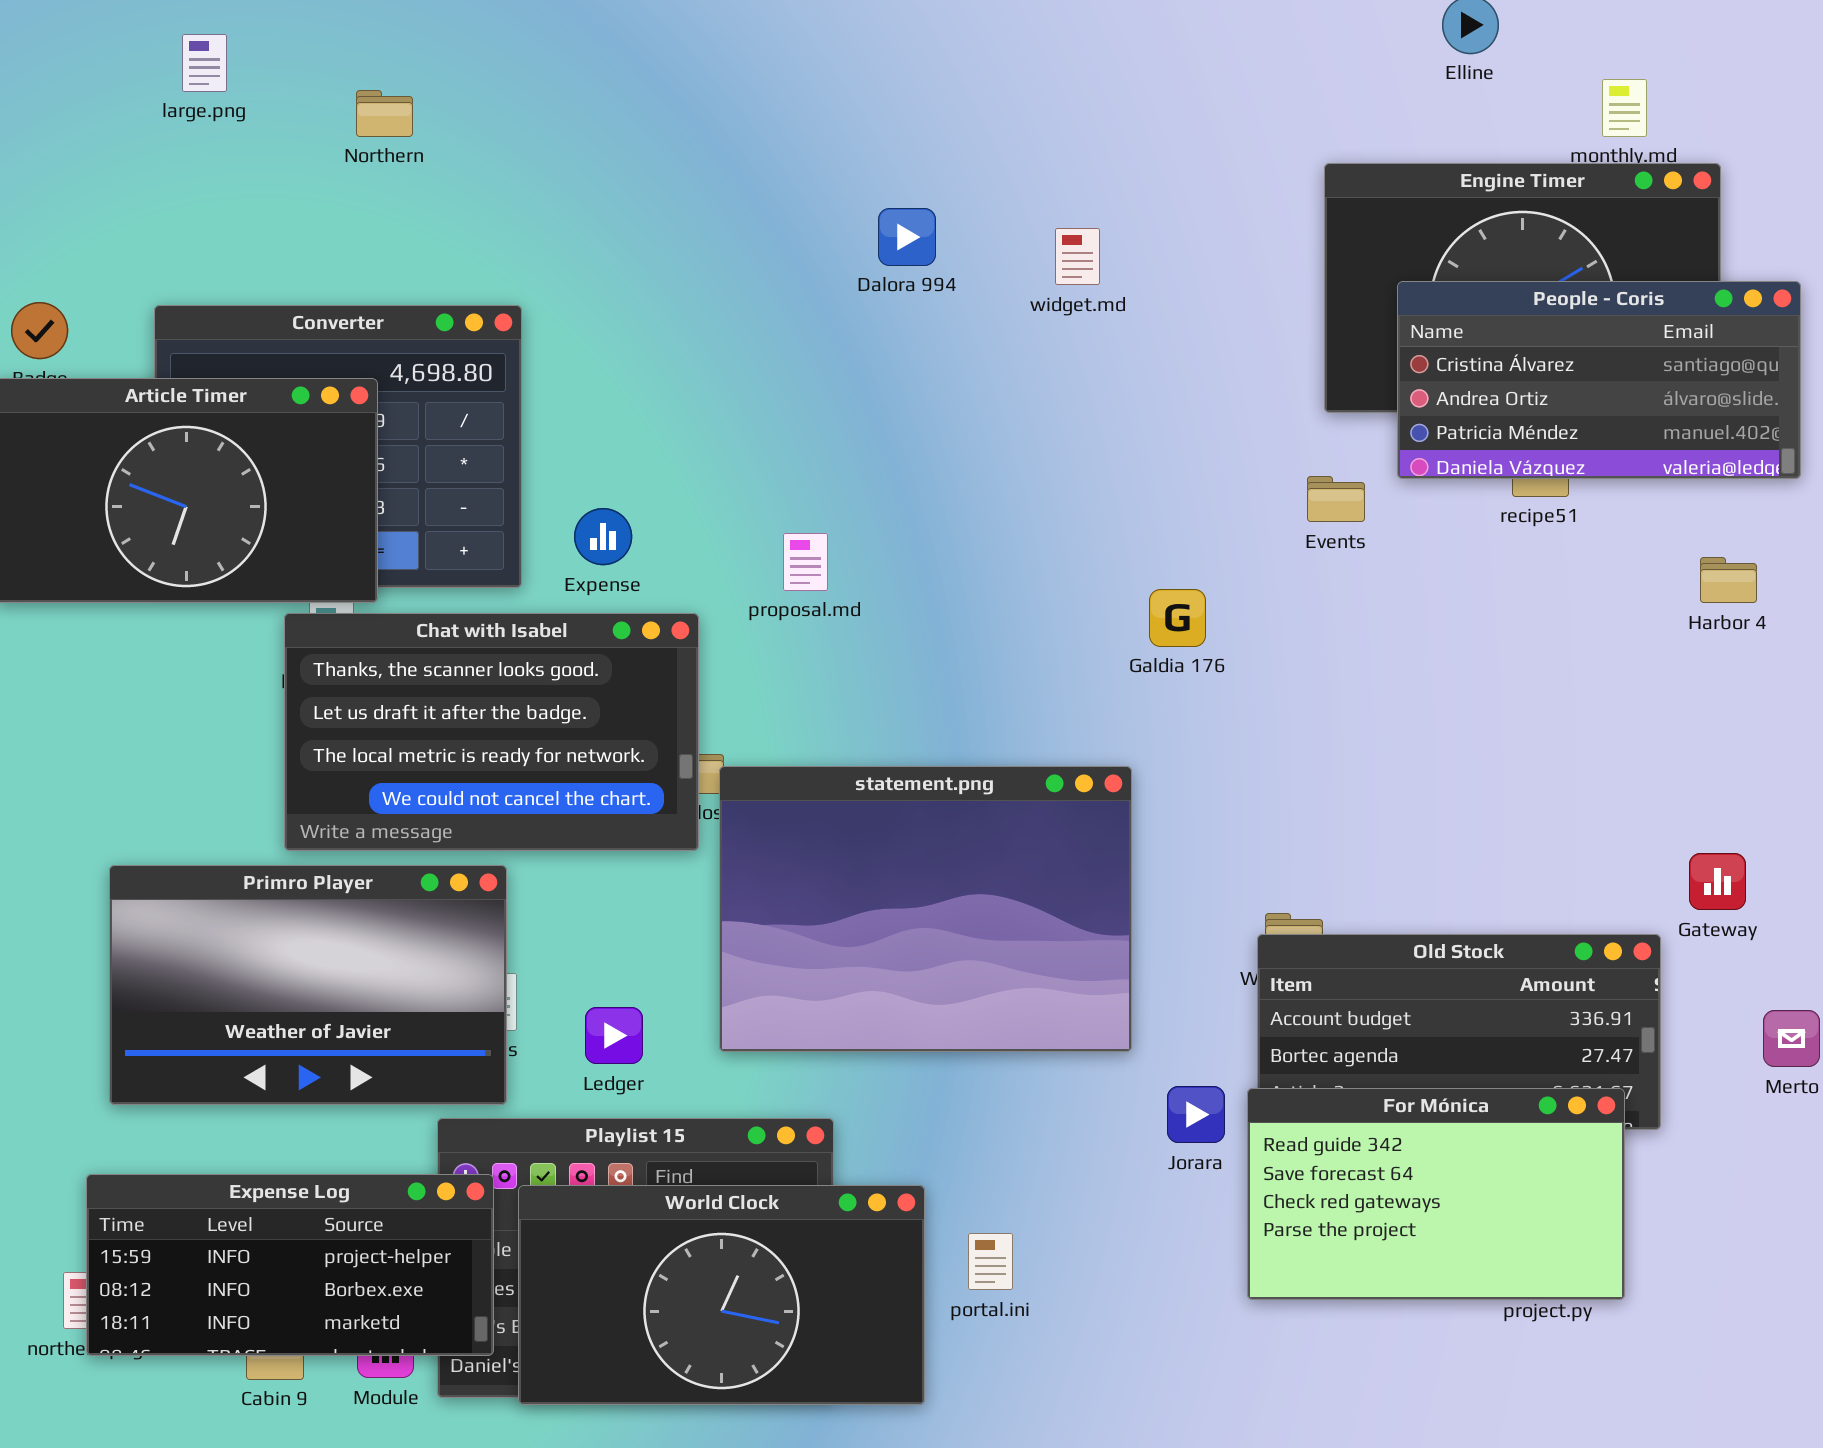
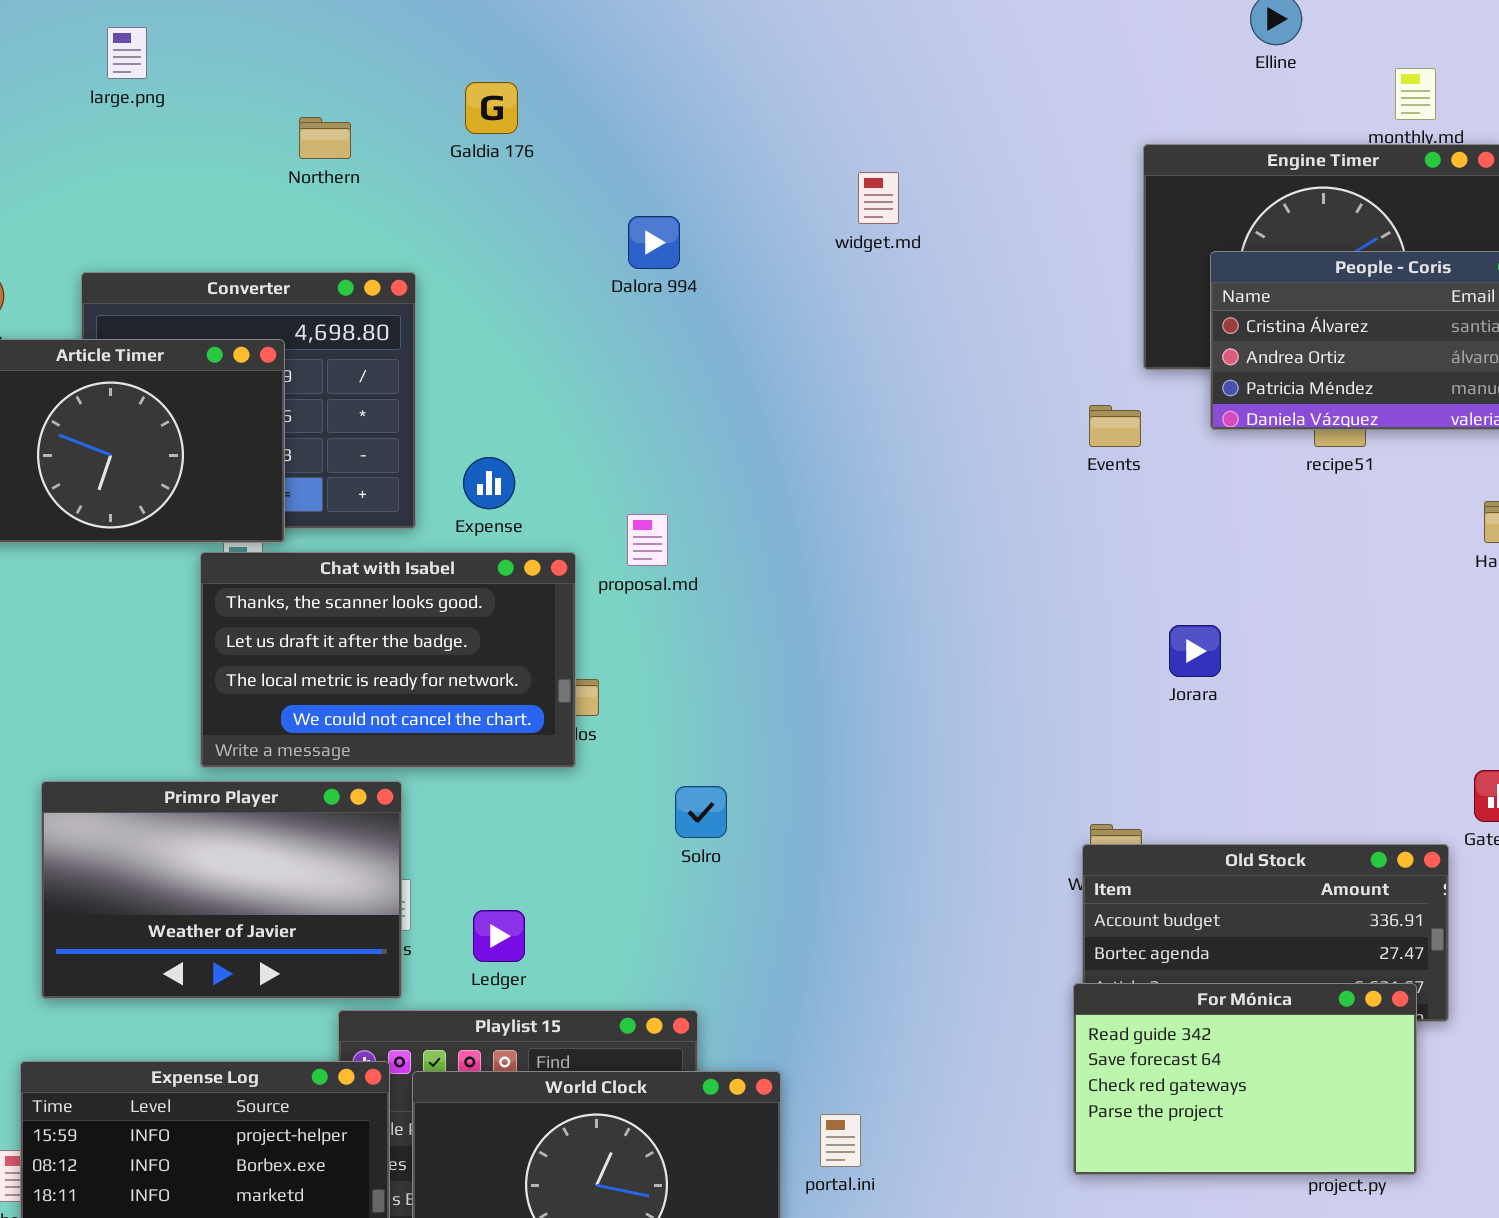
Northern: [356,90,413,137] -> [299,117,351,159], moved
Dalora 994: [878,208,936,266] -> [628,216,680,269], moved
widget.md: [1055,228,1100,285] -> [858,172,899,224], moved
Events: [1307,476,1365,522] -> [1089,405,1141,447], moved
proposal.md: [783,533,828,591] -> [627,514,668,566], moved
Galdia 176: [1149,589,1206,647] -> [465,82,518,134], moved
statement.png: [719,766,1132,1052] -> none, closed
Jorara: [1167,1086,1225,1143] -> [1169,625,1221,677], moved

